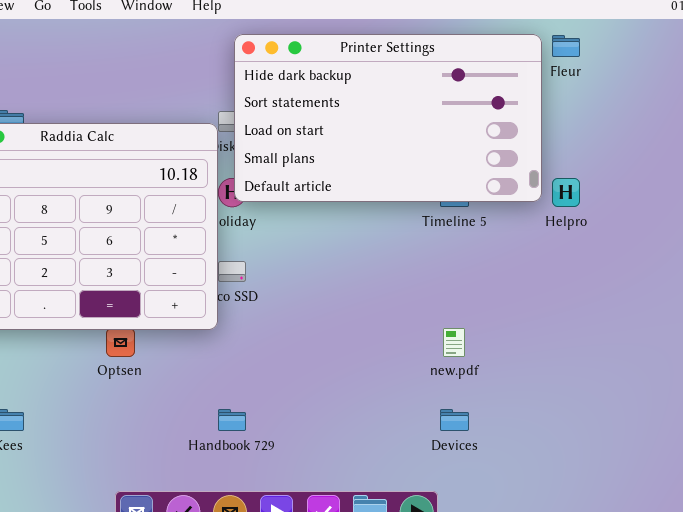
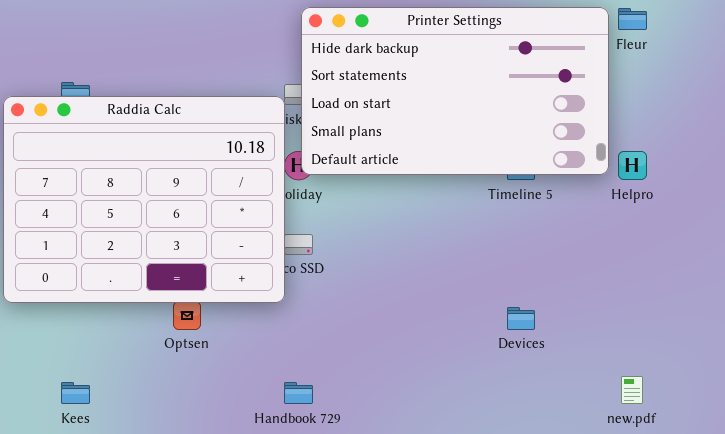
new.pdf: [443,328,465,357] -> [621,376,643,404], moved
Devices: [440,409,469,431] -> [507,307,535,330], moved

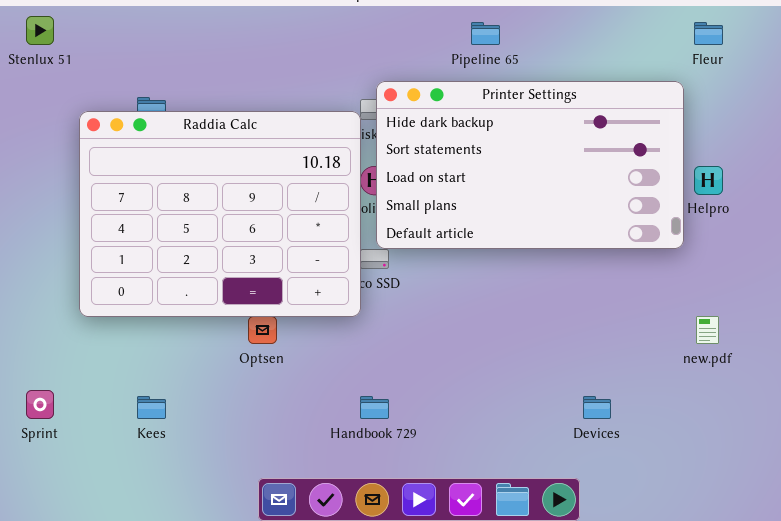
Printer Settings: [301,7,609,175] -> [376,81,684,249], moved
Devices: [507,307,535,330] -> [583,396,611,419], moved
new.pdf: [621,376,643,404] -> [696,316,719,344], moved

